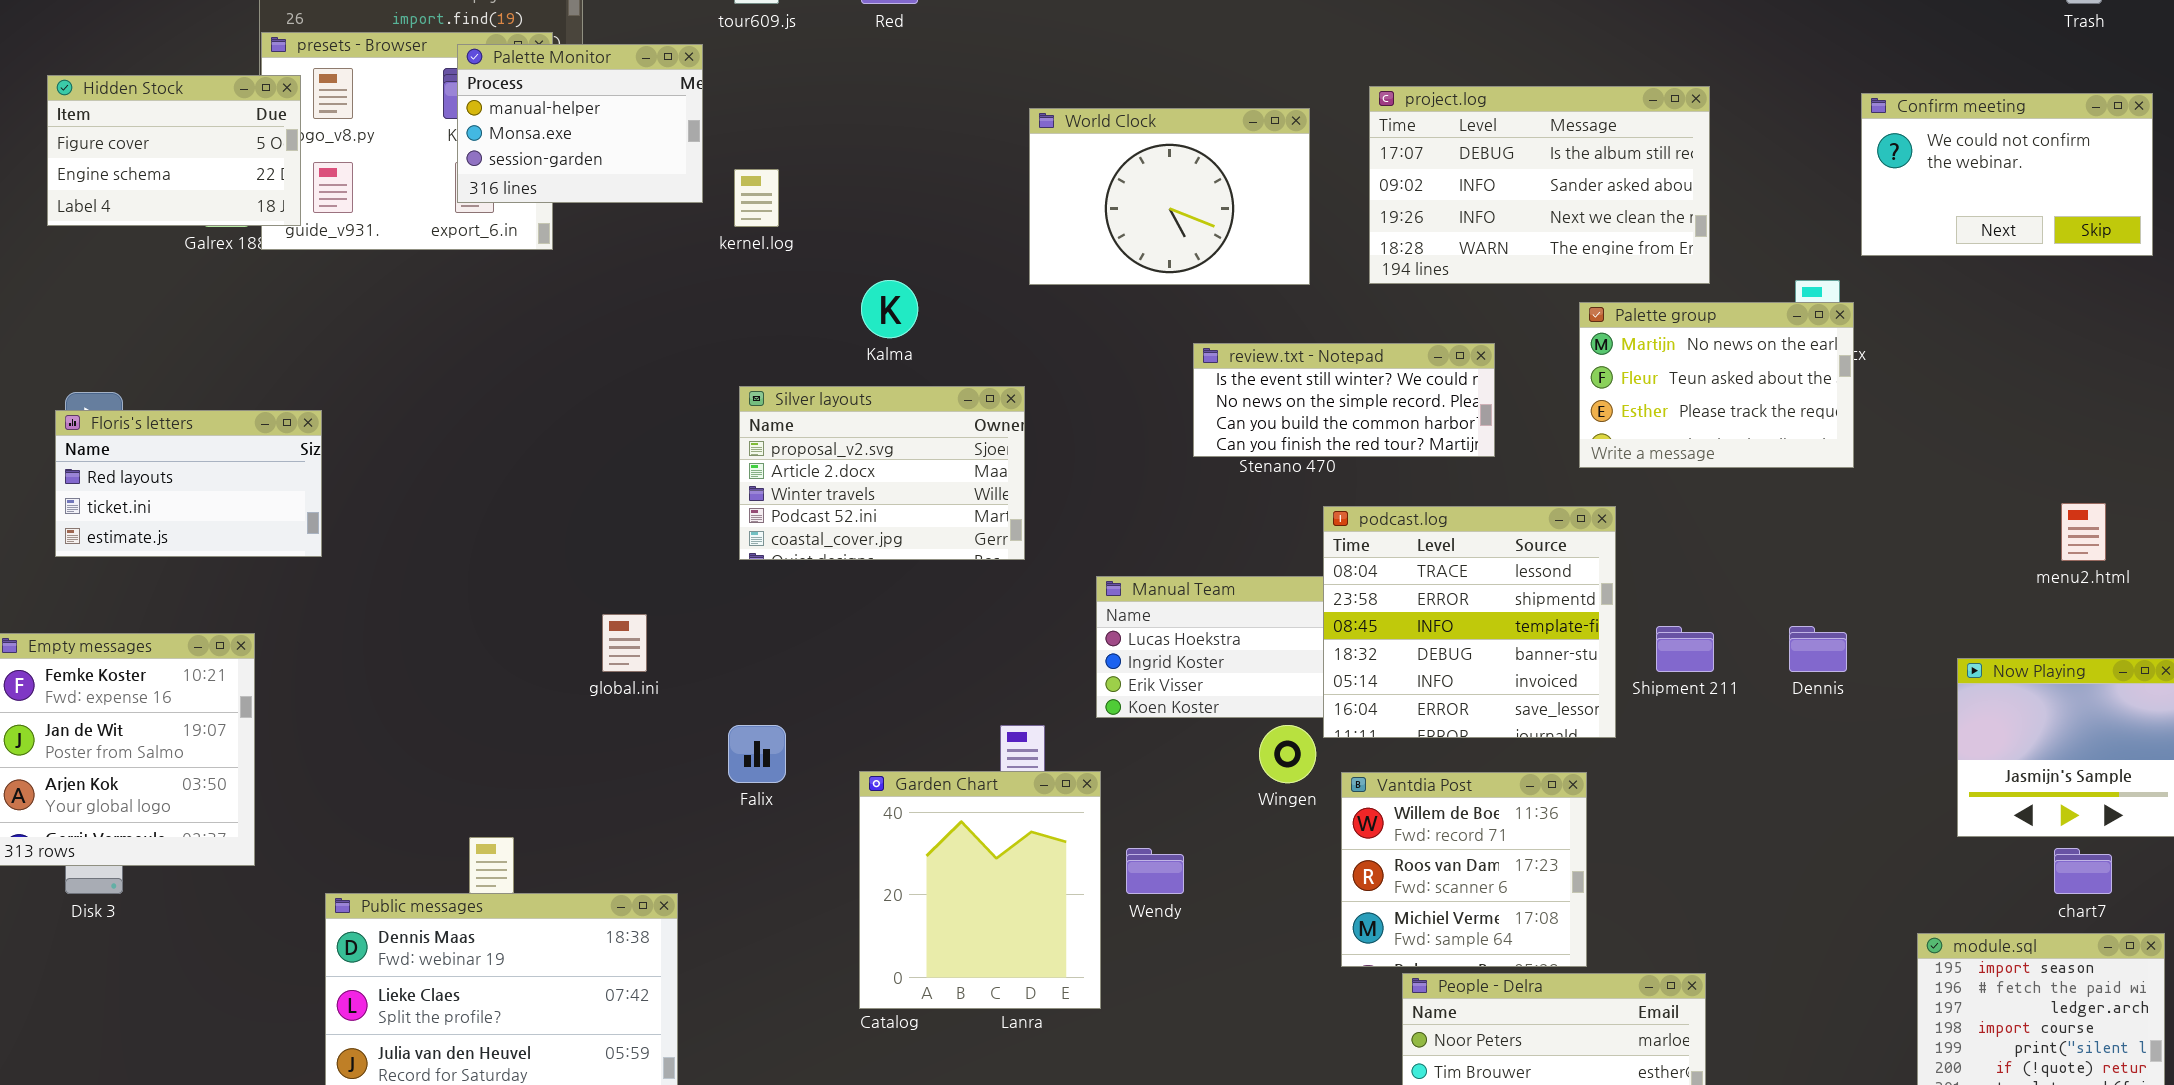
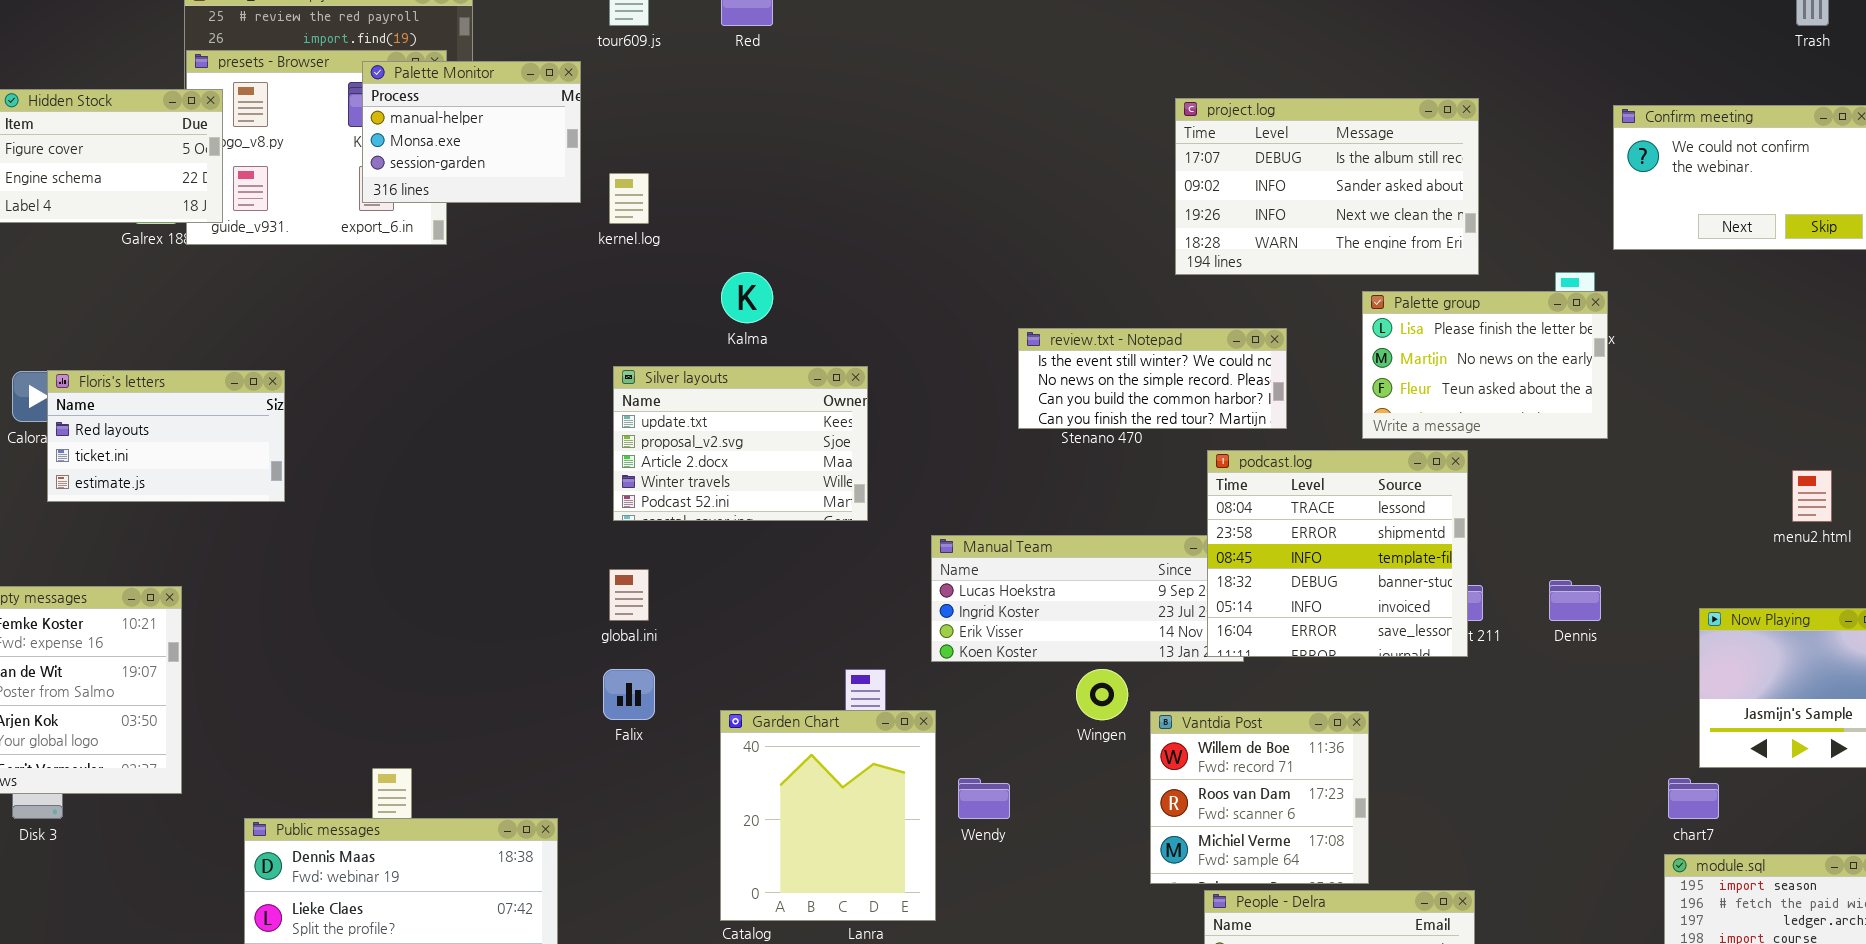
World Clock: [1029,108,1310,285] -> none, closed
Palette group: [1579,302,1854,468] -> [1362,291,1608,439], scrolled up 1 row
Silver layouts: [739,386,1025,560] -> [613,366,868,521], scrolled up 1 row
Floris's letters: [55,410,322,557] -> [47,370,285,502], moved
podcast.log: [1323,506,1616,738] -> [1207,450,1468,657], moved
global.ini: [602,614,647,672] -> [609,569,649,621], moved
chart7: [2054,848,2112,894] -> [1668,778,1719,819], moved

